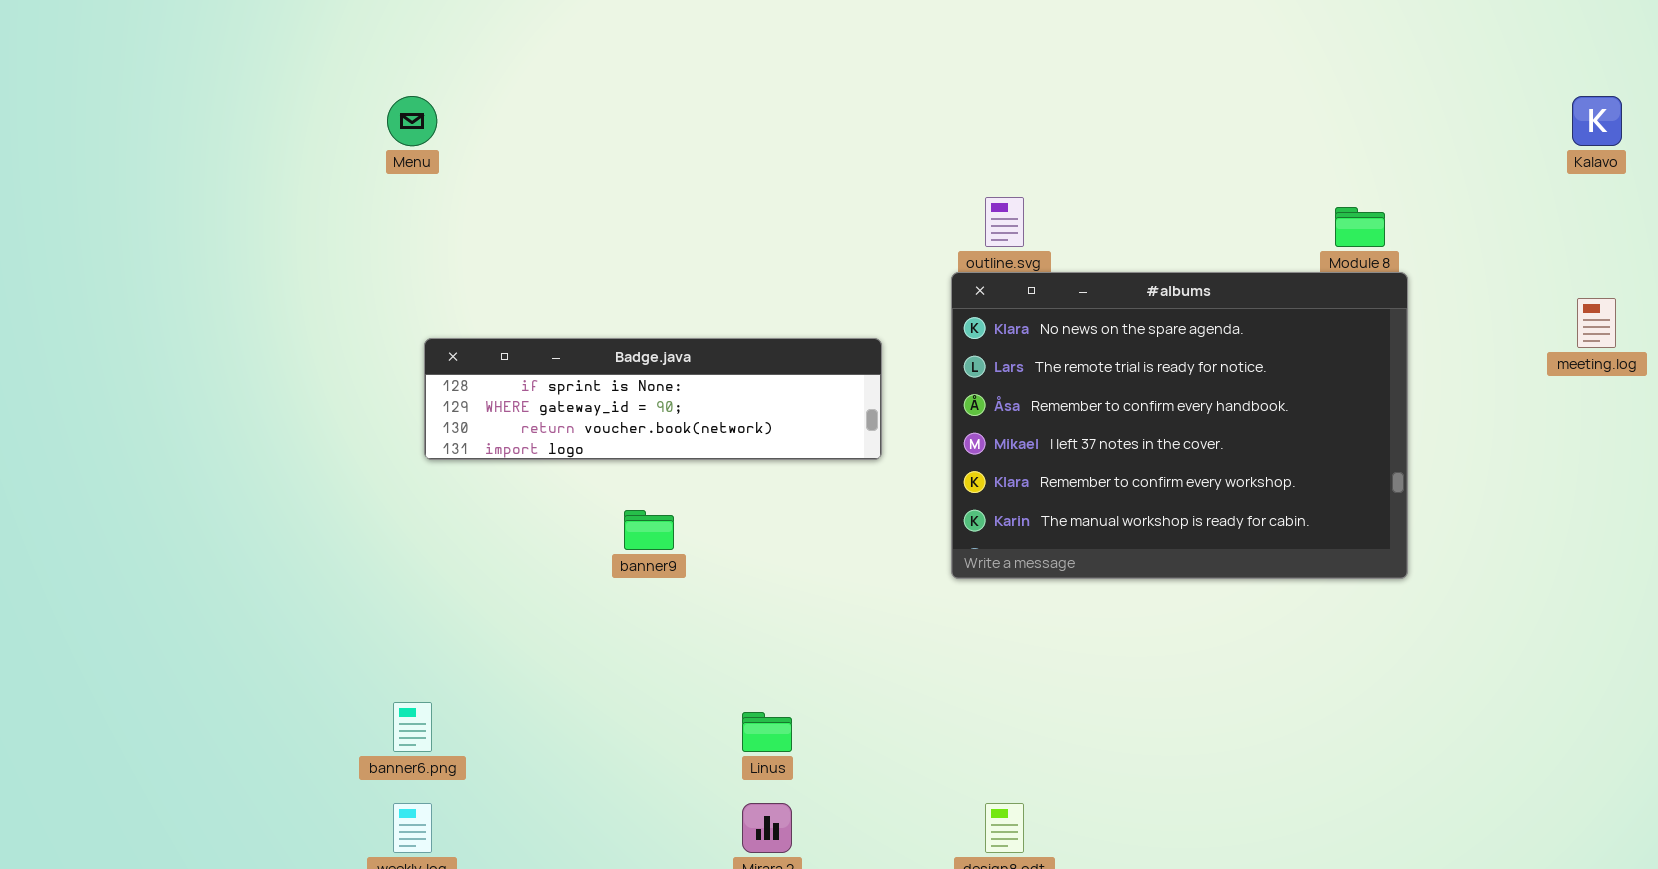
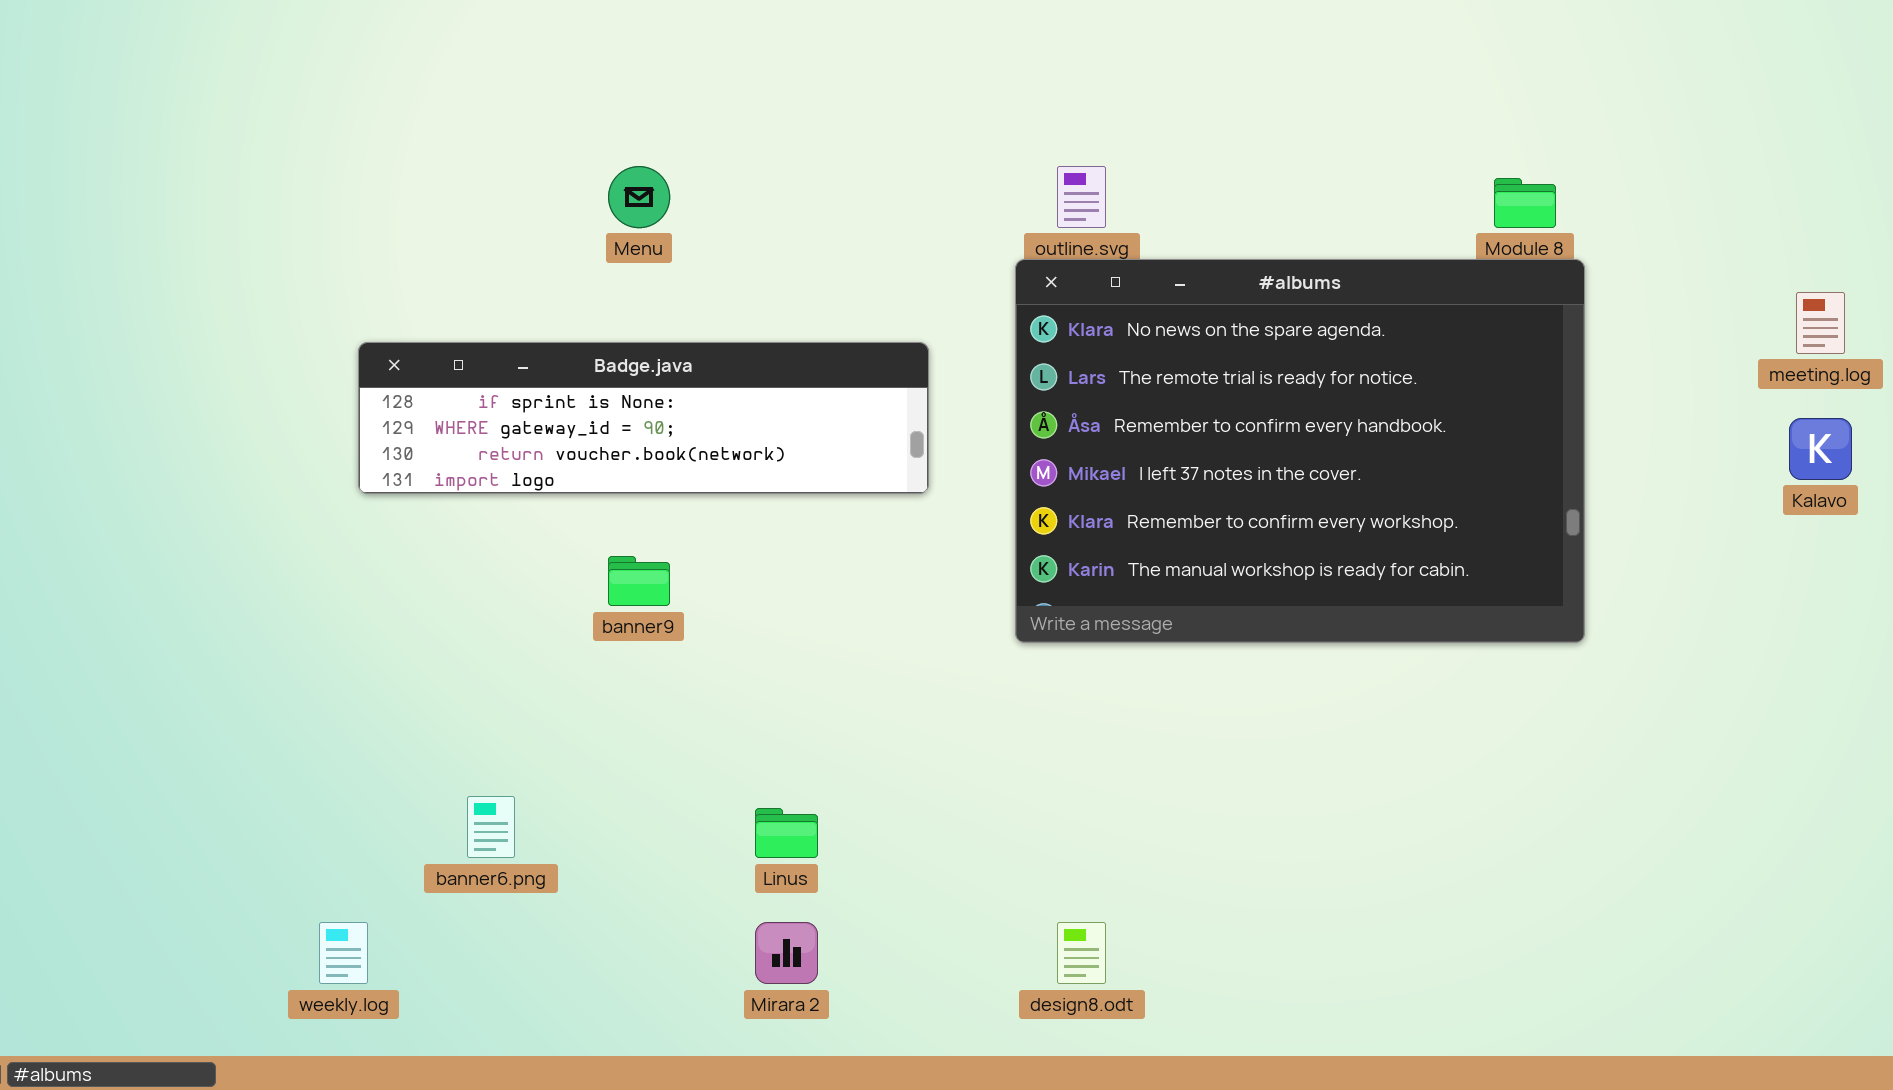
Menu: [387,96,437,146] -> [608,166,670,228], moved
Kalavo: [1572,96,1622,146] -> [1789,418,1852,480], moved
banner6.png: [393,702,432,752] -> [467,796,515,858], moved

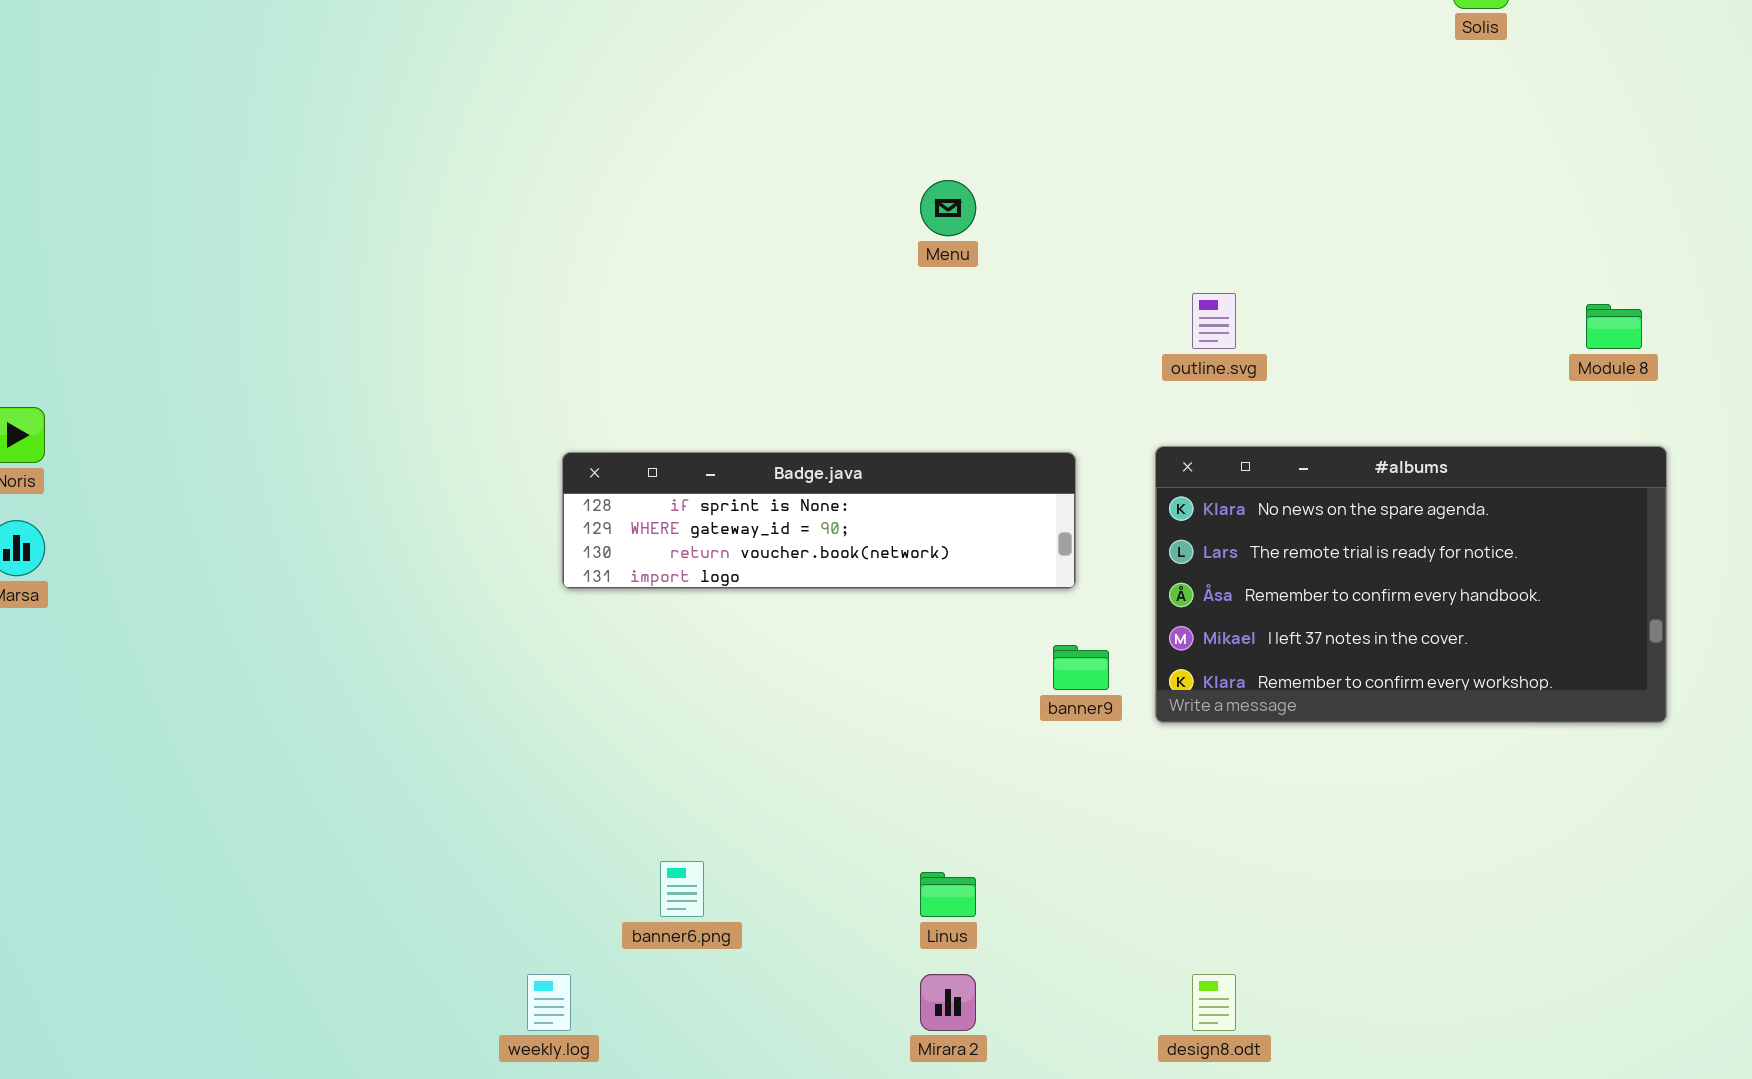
Menu: [608,166,670,228] -> [920,180,976,236], moved
#albums: [1015,259,1585,643] -> [1155,446,1667,723], resized
banner9: [608,556,670,606] -> [1053,645,1109,690], moved

